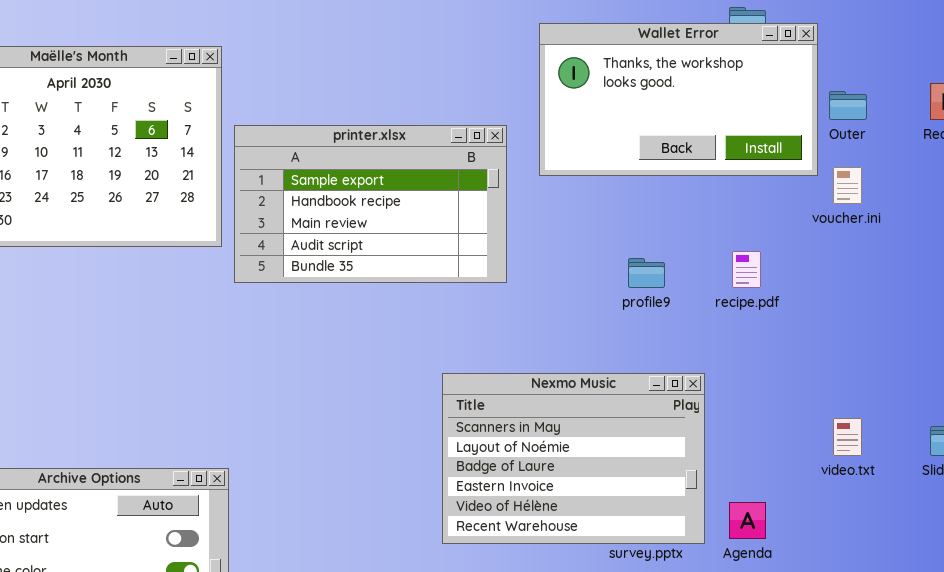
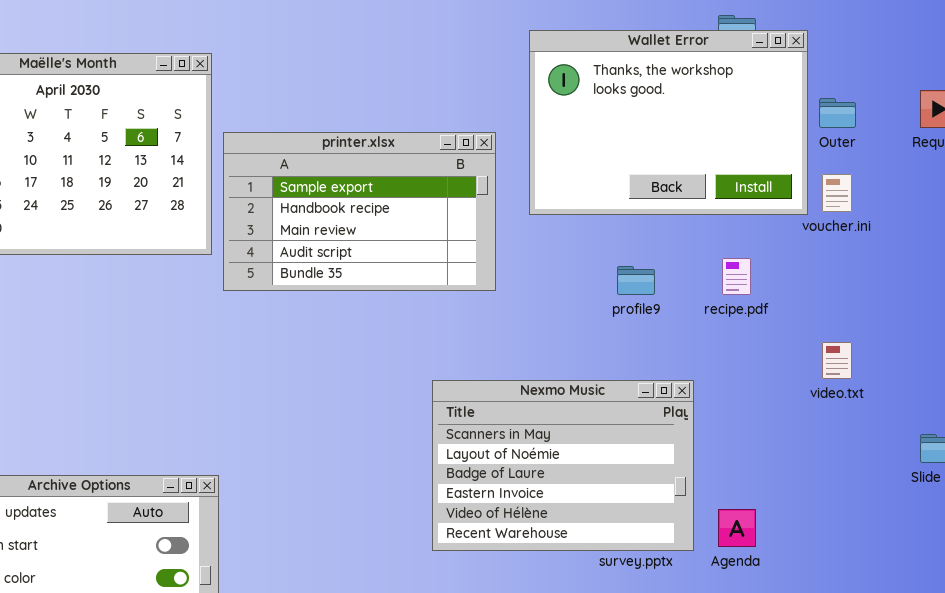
Wallet Error: [539,23,818,176] -> [529,30,808,215], resized
video.txt: [833,418,862,456] -> [822,342,852,379], moved

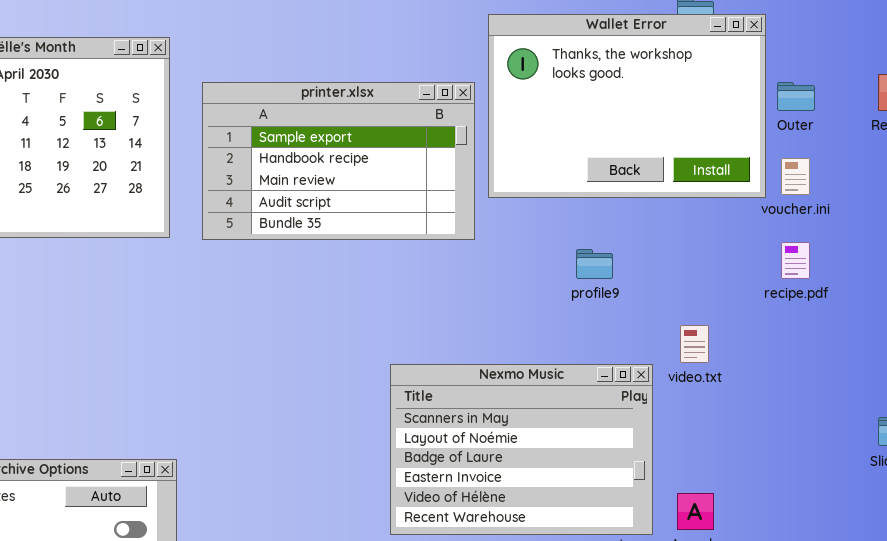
printer.xlsx: [223,132,496,291] -> [202,82,475,240], moved
recipe.pdf: [722,258,751,295] -> [781,242,810,279], moved
video.txt: [822,342,852,379] -> [680,325,709,363], moved

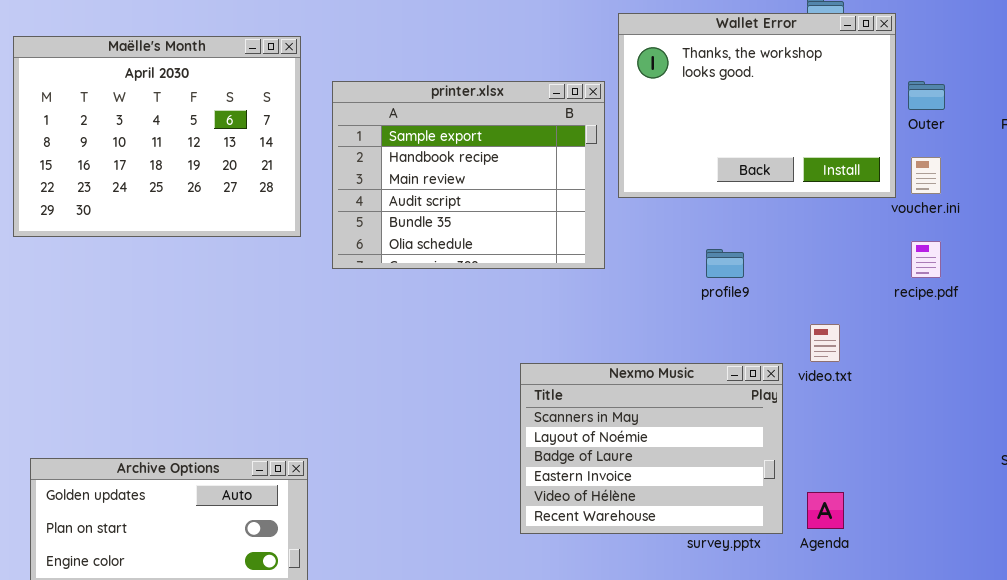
printer.xlsx: [202,82,475,240] -> [332,81,605,269], resized

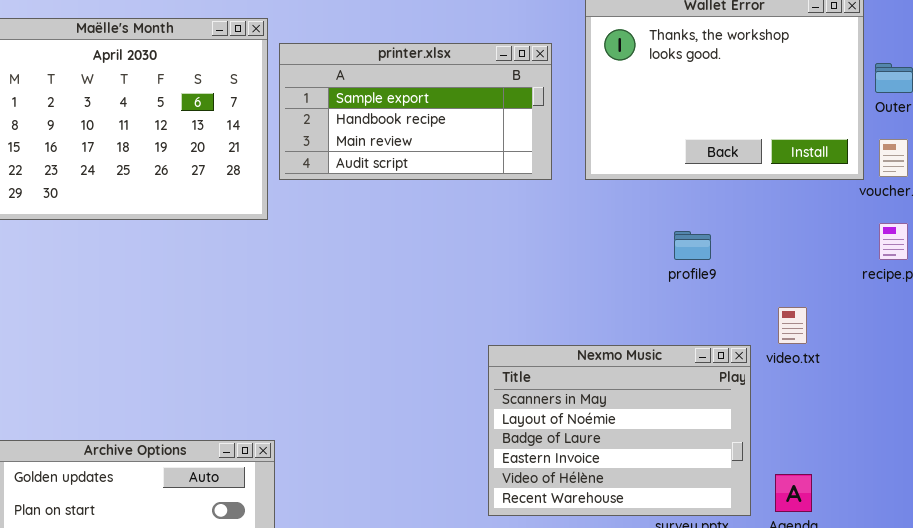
printer.xlsx: [332,81,605,269] -> [279,43,552,180], moved, resized

